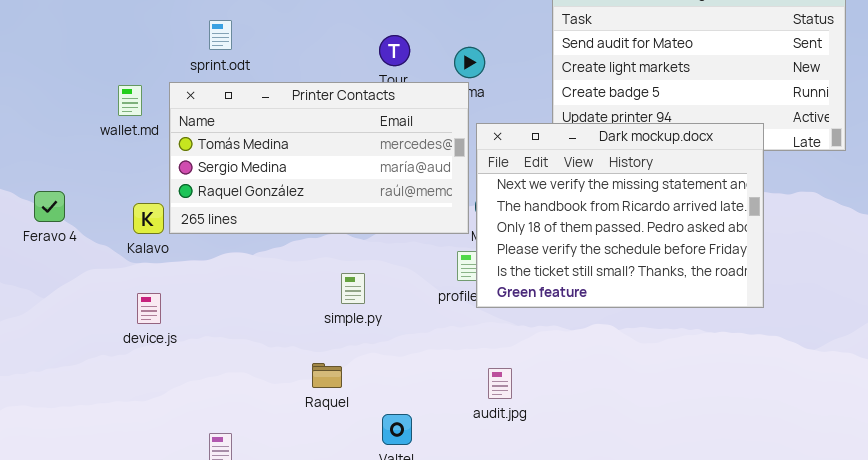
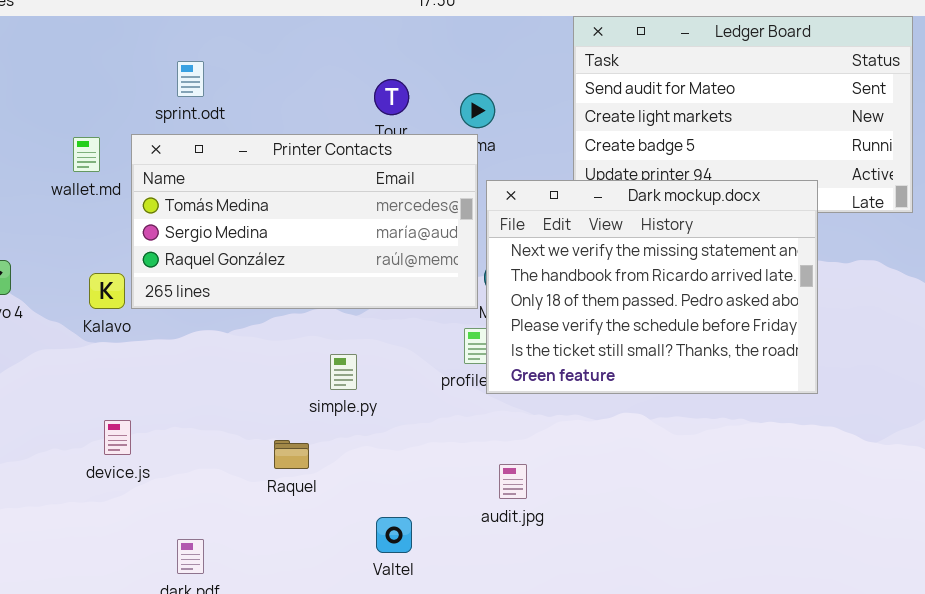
device.js: [137,293,161,324] -> [104,420,131,455], moved
Raquel: [312,363,342,388] -> [274,440,309,469], moved

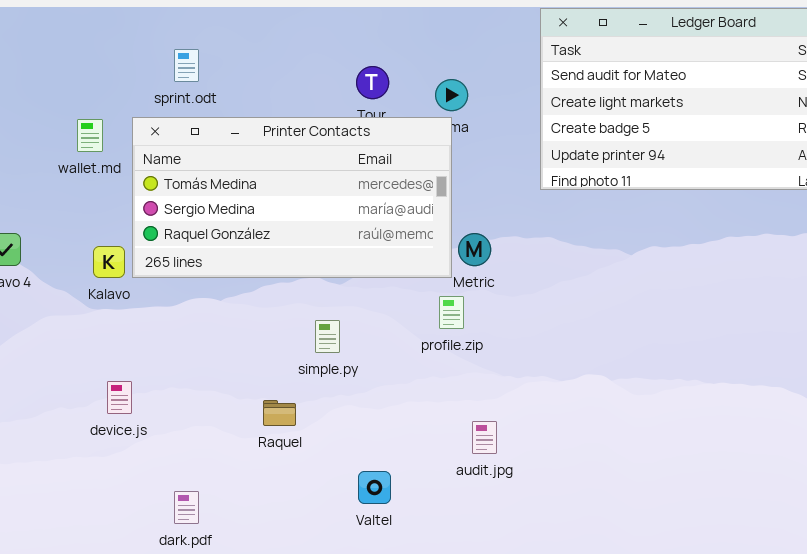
Dark mockup.docx: [486,180,818,394] -> none, closed

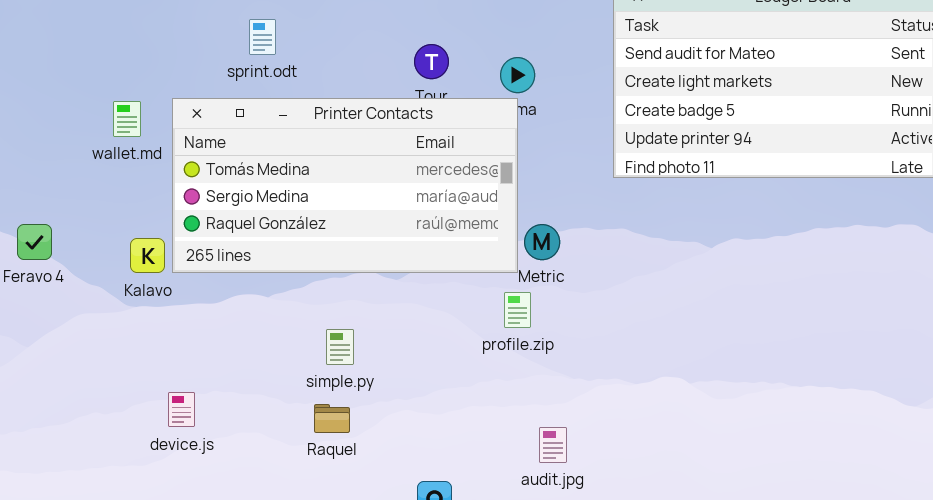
sprint.odt: [174,49,199,82] -> [249,19,276,55], moved
simple.py: [315,320,340,353] -> [326,329,354,365], moved
device.js: [107,381,132,414] -> [168,392,195,427], moved

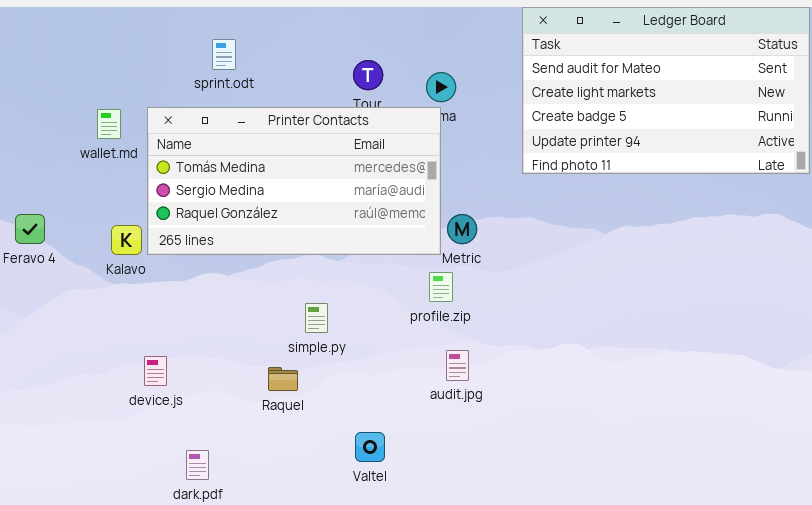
simple.py: [326,329,354,365] -> [305,303,328,333], moved
audit.jpg: [539,427,567,463] -> [446,350,469,381], moved

